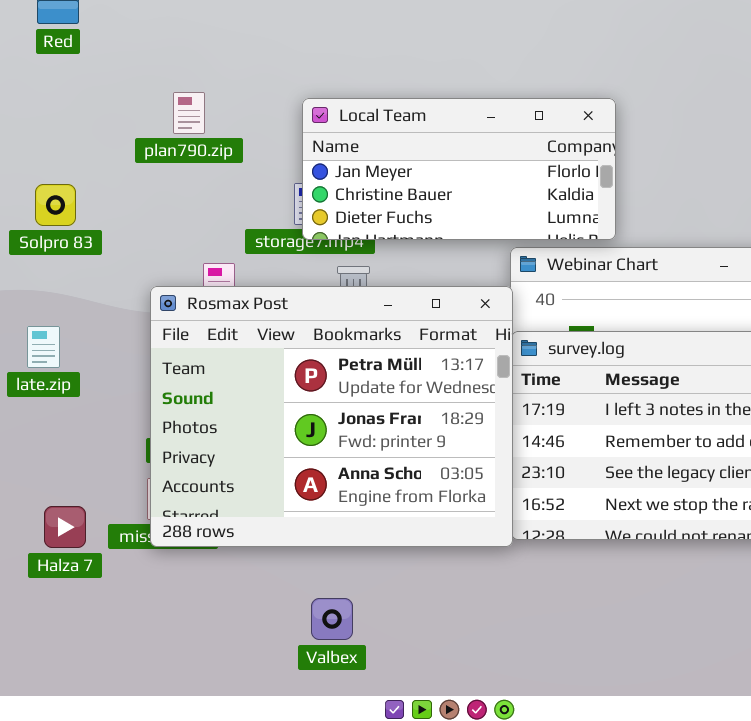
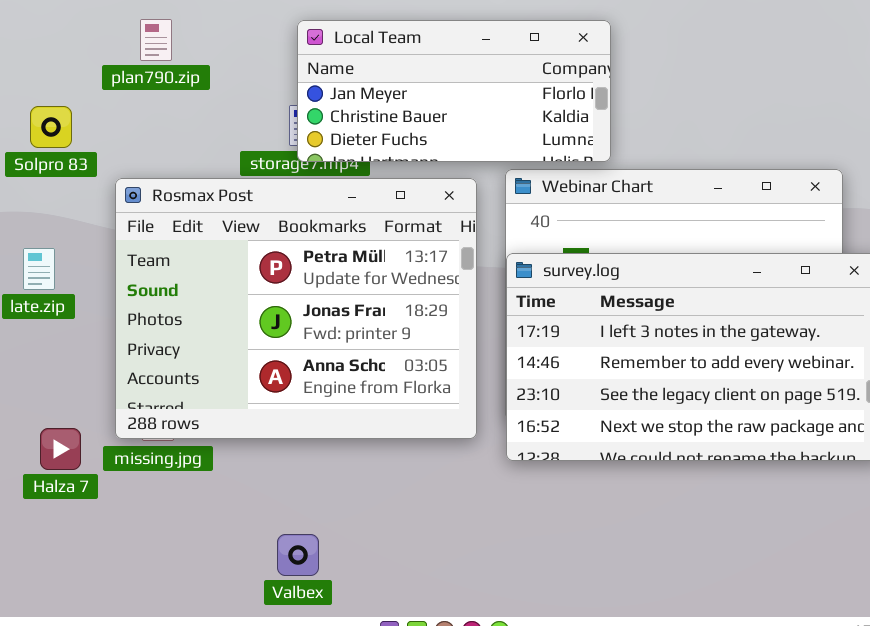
plan790.zip: [173,92,205,134] -> [140,19,172,61], moved
Rosmax Post: [150,286,513,547] -> [115,178,477,439], moved
Valbex: [311,598,353,640] -> [277,534,319,576], moved

